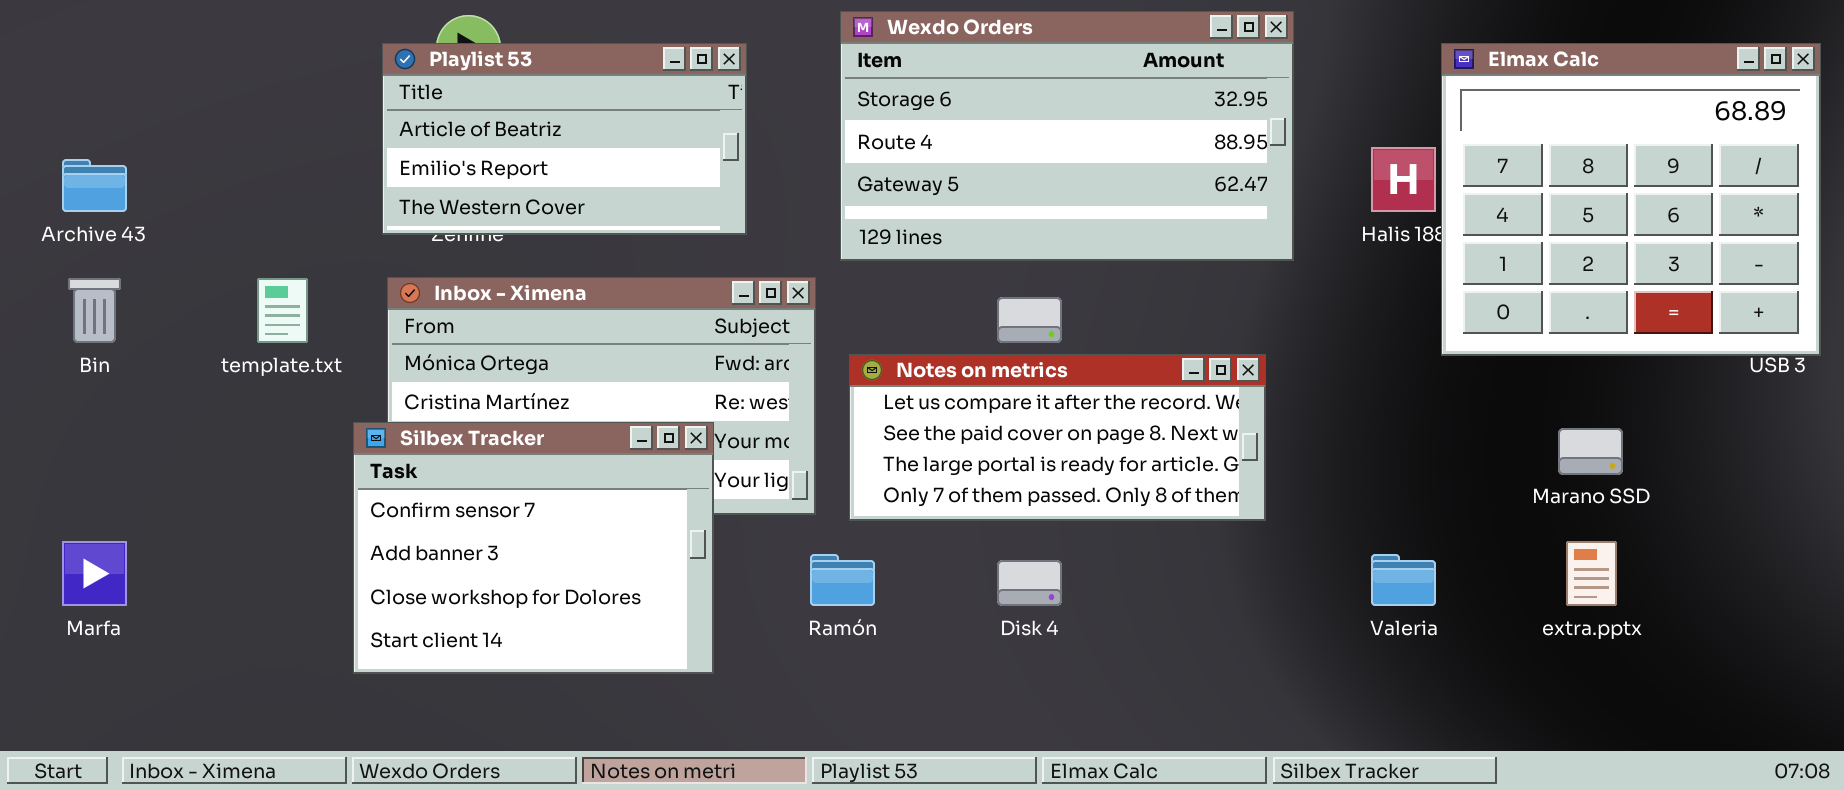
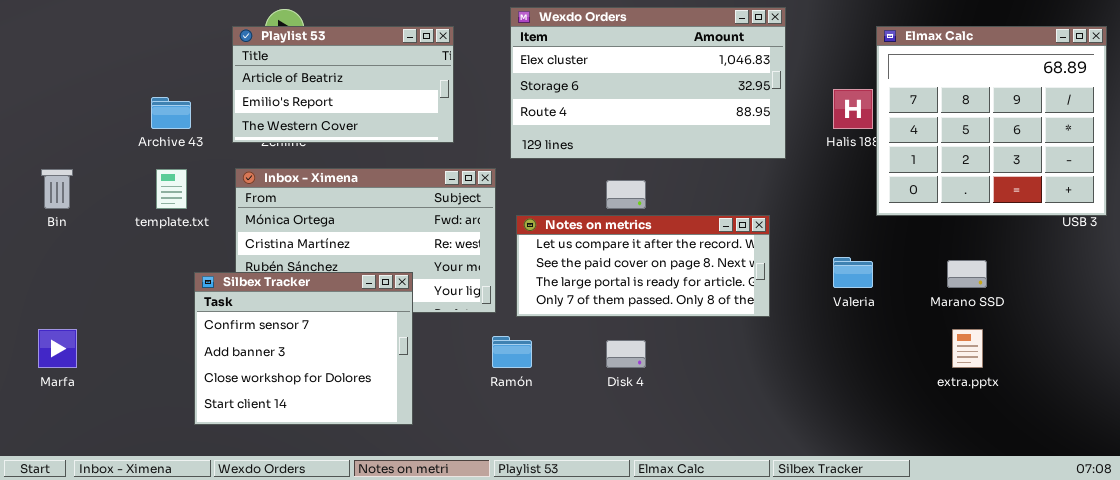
Wexdo Orders: [840,11,1294,261] -> [510,7,786,159], scrolled up 1 row
Archive 43: [62,159,127,212] -> [151,97,191,129], moved
Silbex Tracker: [353,422,714,674] -> [194,272,413,425], moved
Valeria: [1371,554,1436,606] -> [833,257,873,288], moved

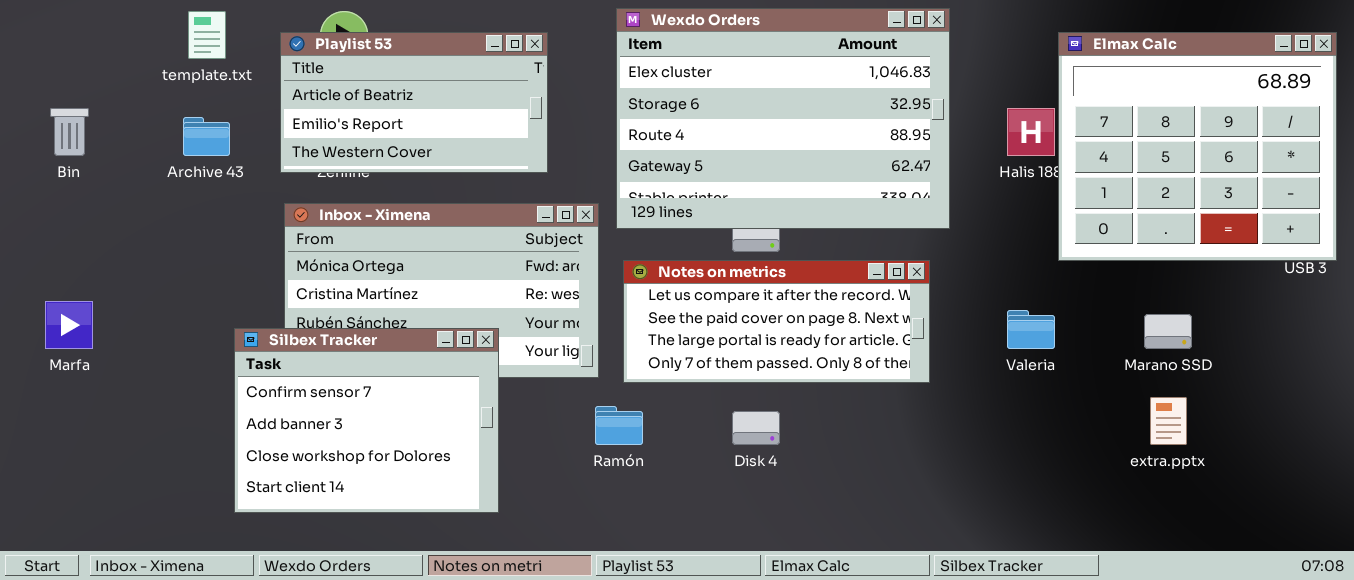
Wexdo Orders: [510,7,786,159] -> [616,8,950,229], resized
Bin: [41,169,73,209] -> [50,108,89,156], moved
template.txt: [156,169,187,209] -> [188,11,226,59], moved
Marfa: [38,329,77,368] -> [45,301,93,349], moved

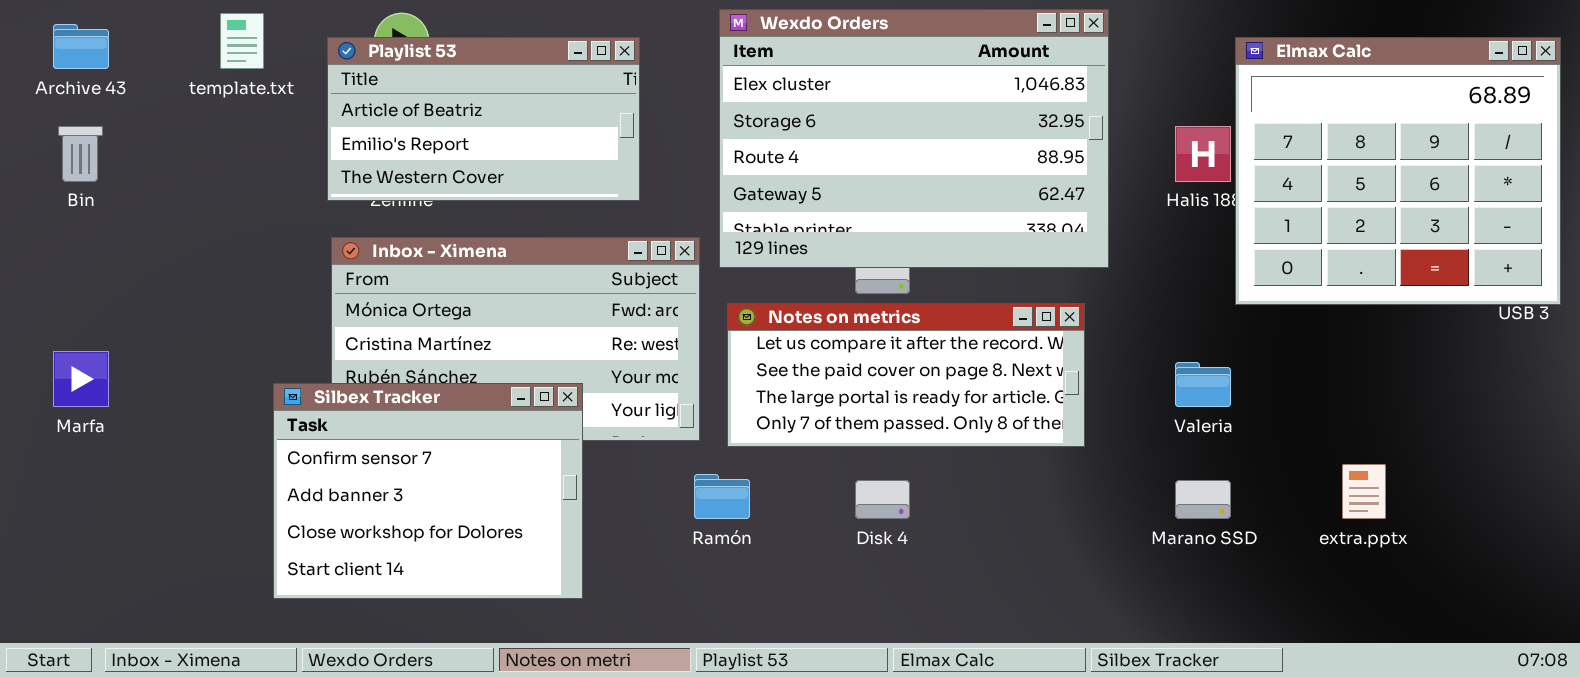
Archive 43: [183,117,230,156] -> [53,24,109,69], moved
Marano SSD: [1144,314,1192,349] -> [1175,480,1231,519], moved

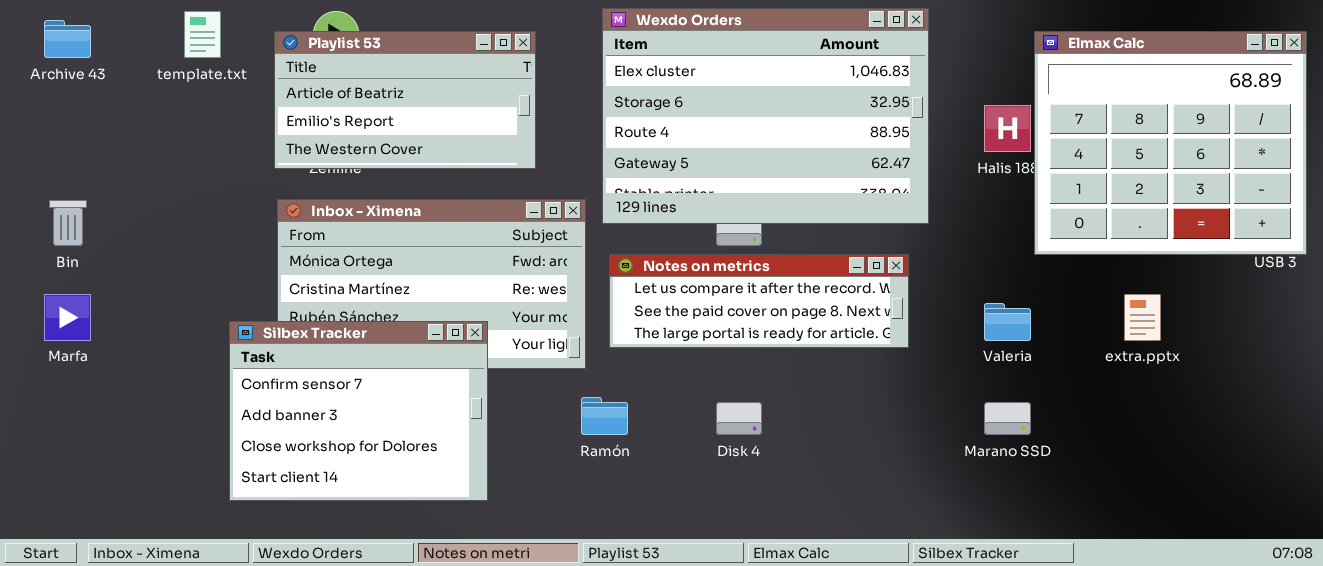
Bin: [58,126,103,182] -> [49,200,87,246], moved
Notes on metrics: [727,303,1085,447] -> [609,254,909,348], resized
extra.pptx: [1342,464,1386,519] -> [1124,294,1161,341], moved

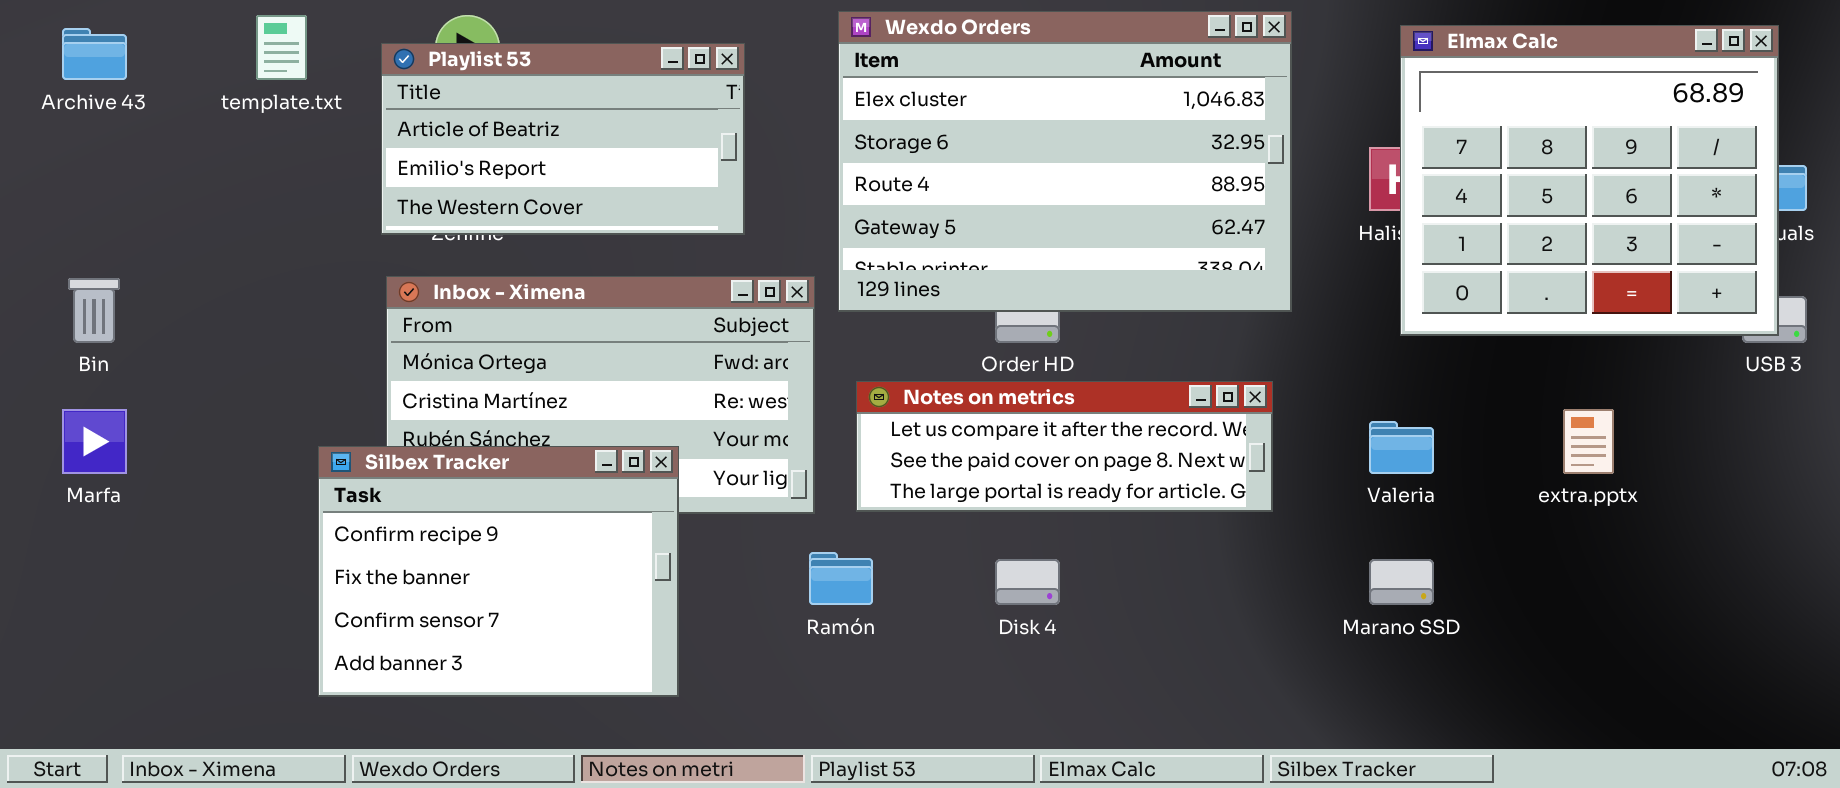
Elmax Calc: [1034,31,1307,255] -> [1400,25,1779,336], moved
Notes on metrics: [609,254,909,348] -> [856,381,1273,512], moved
Silbex Tracker: [229,321,488,501] -> [318,446,679,697], scrolled up 2 rows

